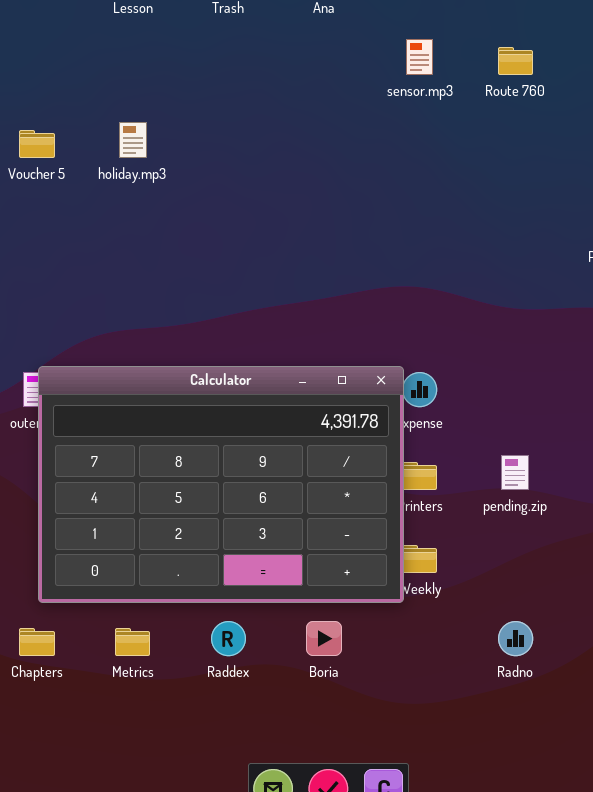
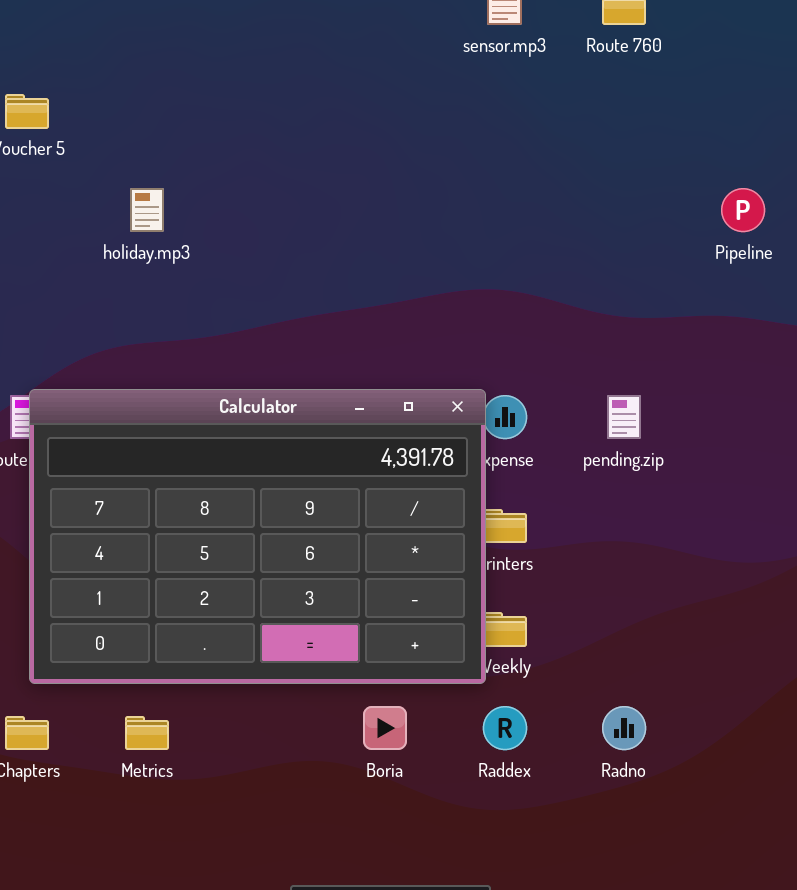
holiday.mp3: [119,122,147,158] -> [130,188,164,232], moved
pending.zip: [501,455,529,490] -> [607,395,641,439], moved
Raddex: [211,621,246,656] -> [483,706,527,750], moved

